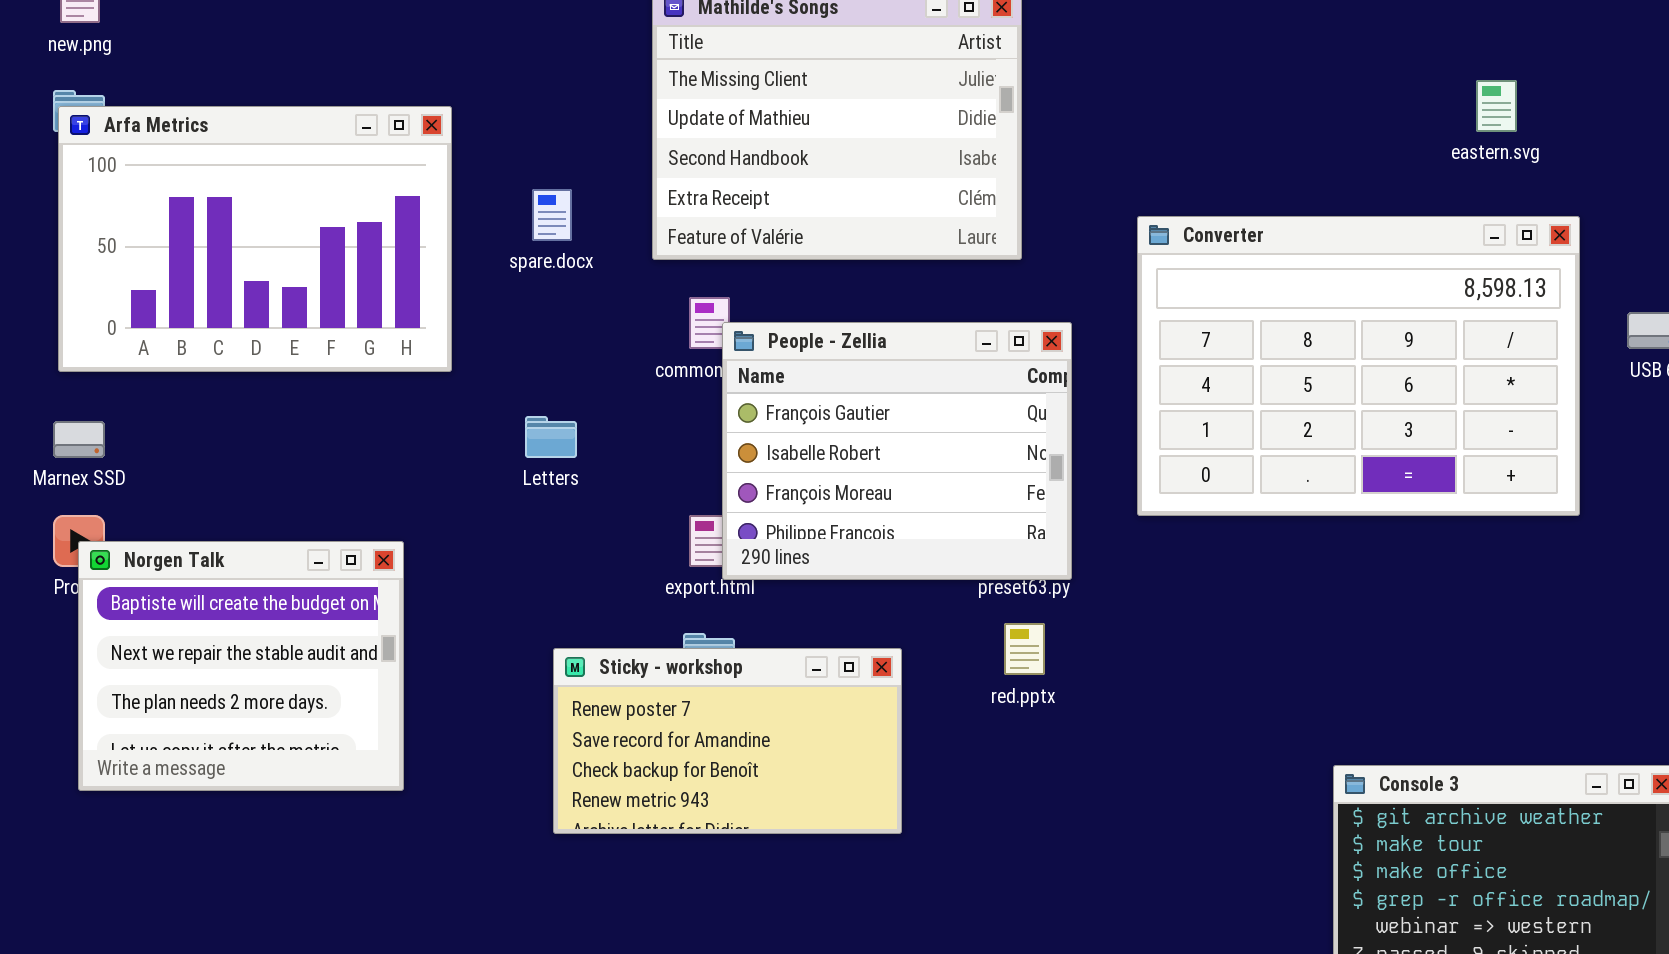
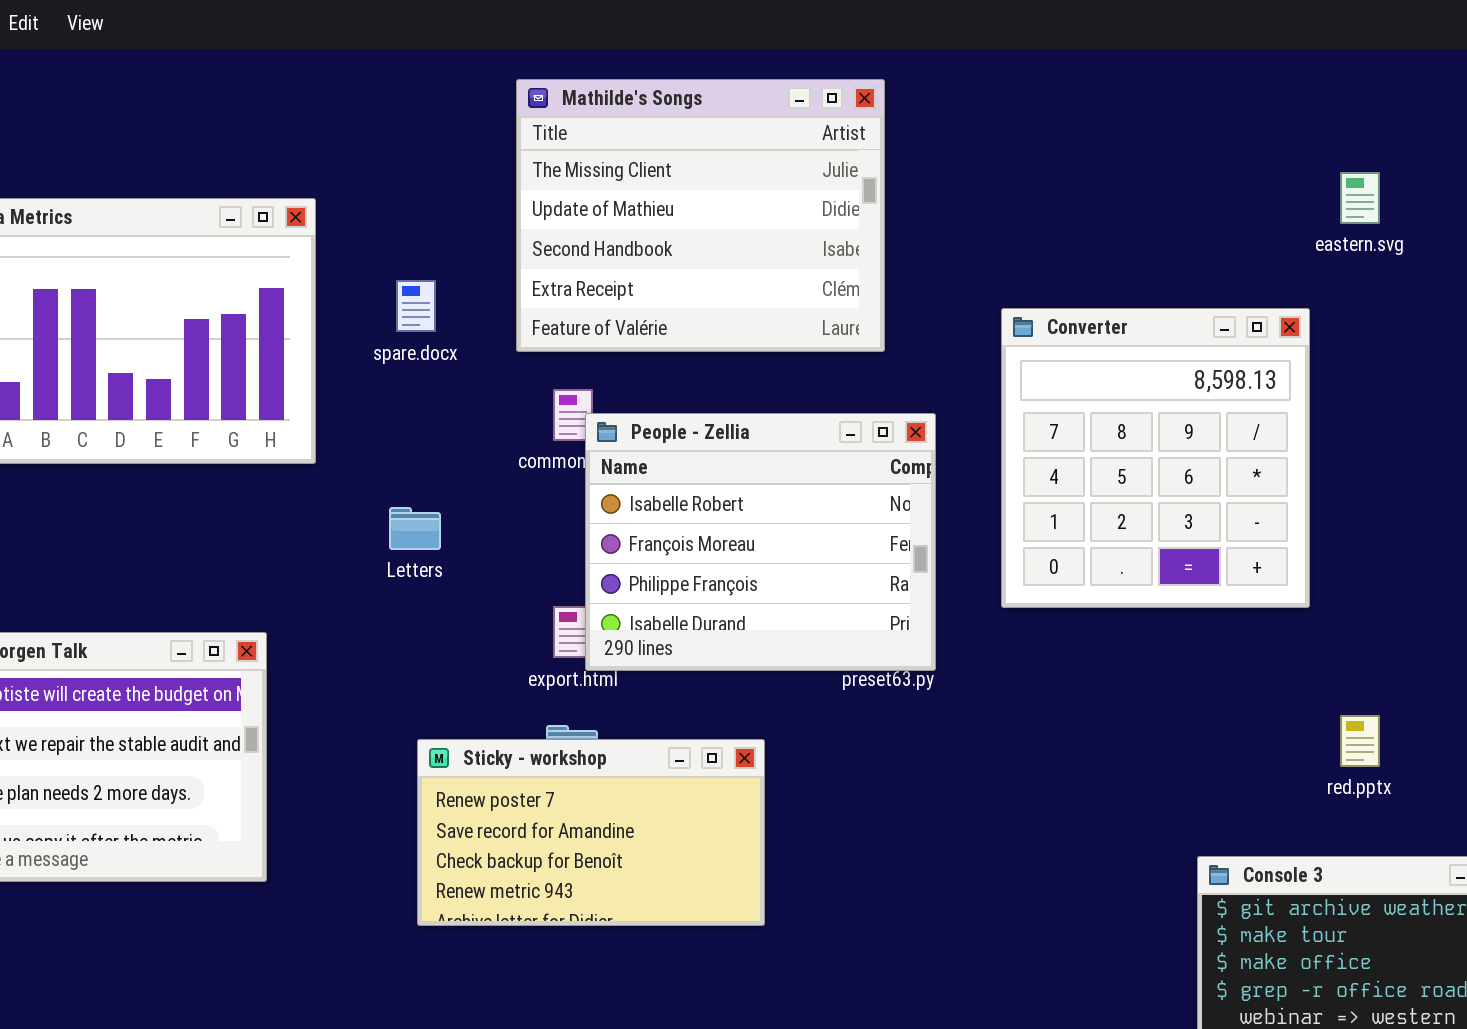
Converter: [1137,216,1580,516] -> [1001,308,1310,608], resized
People - Zellia: [722,322,1072,580] -> [585,413,936,671], scrolled down 1 row
red.pptx: [1004,623,1045,675] -> [1340,715,1380,767], moved

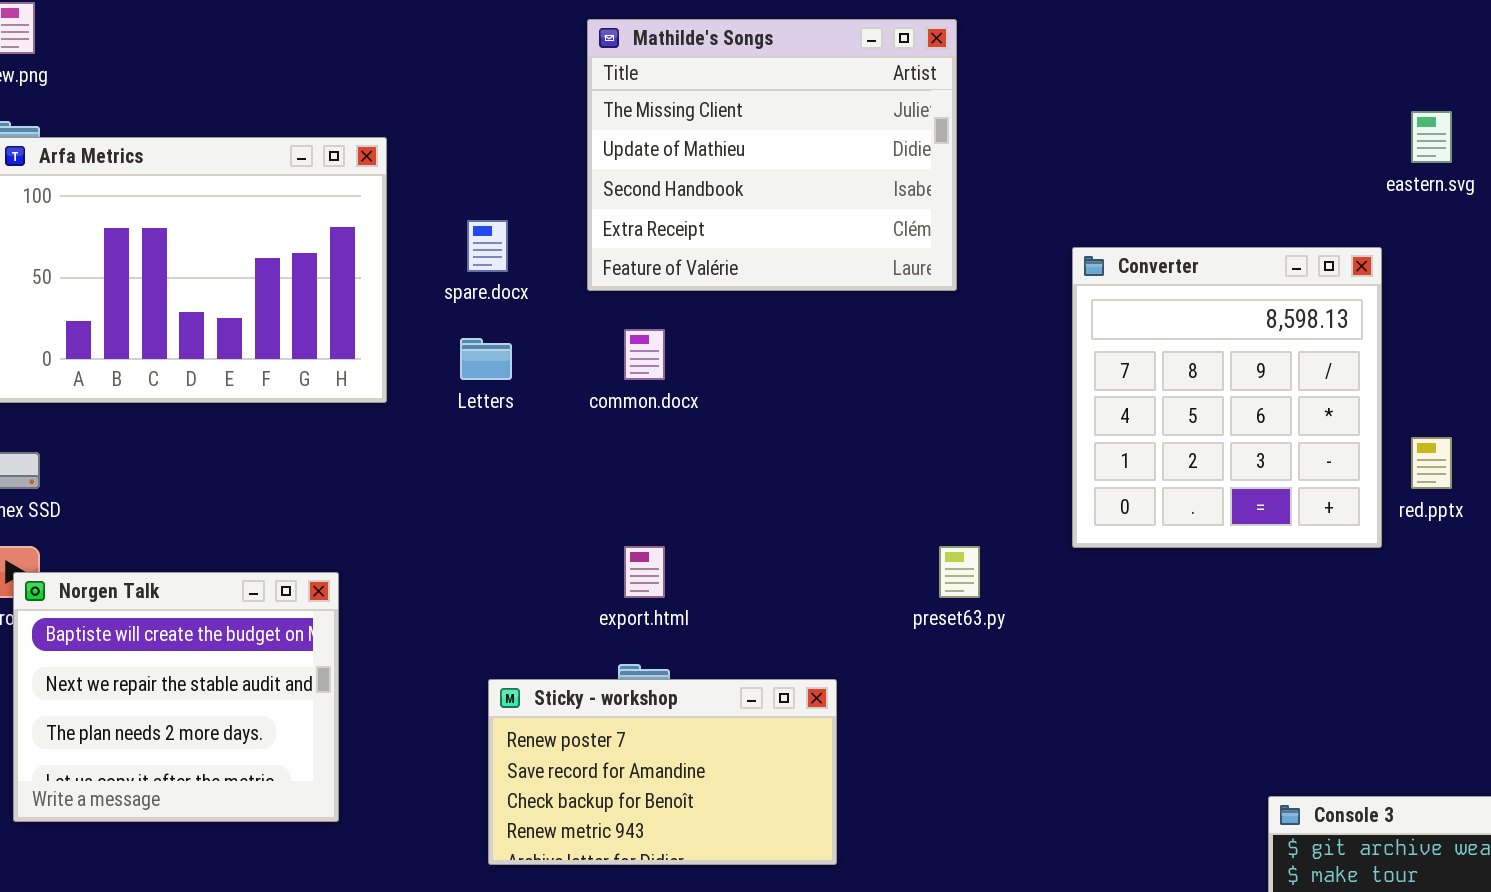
People - Zellia: [585,413,936,671] -> none, closed
Letters: [389,507,441,550] -> [460,338,512,380], moved
red.pptx: [1340,715,1380,767] -> [1411,437,1452,489], moved

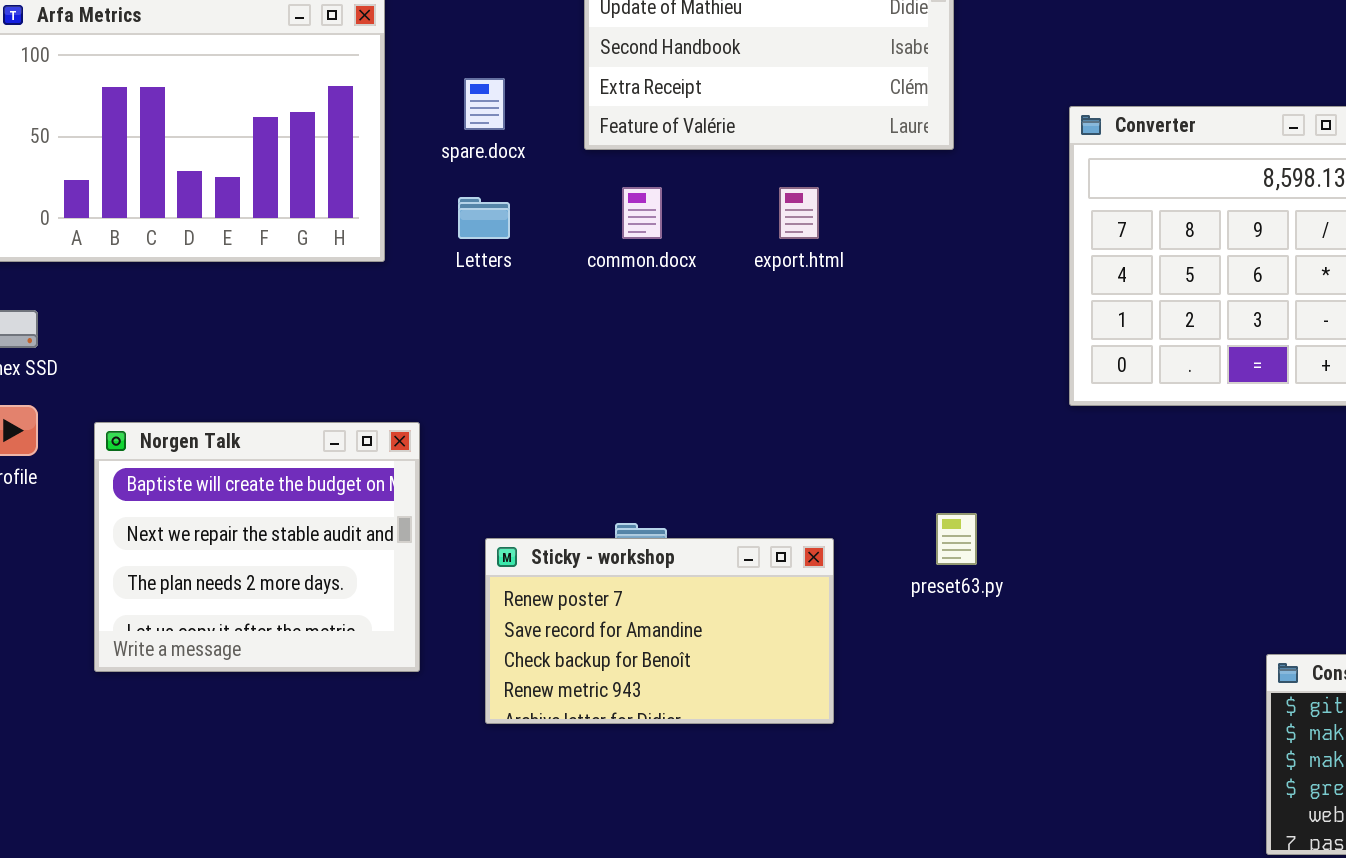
export.html: [624,546,665,598] -> [779,187,819,239], moved
preset63.py: [939,546,980,598] -> [936,513,977,565], moved
Norgen Talk: [13,572,339,822] -> [94,422,420,672], moved

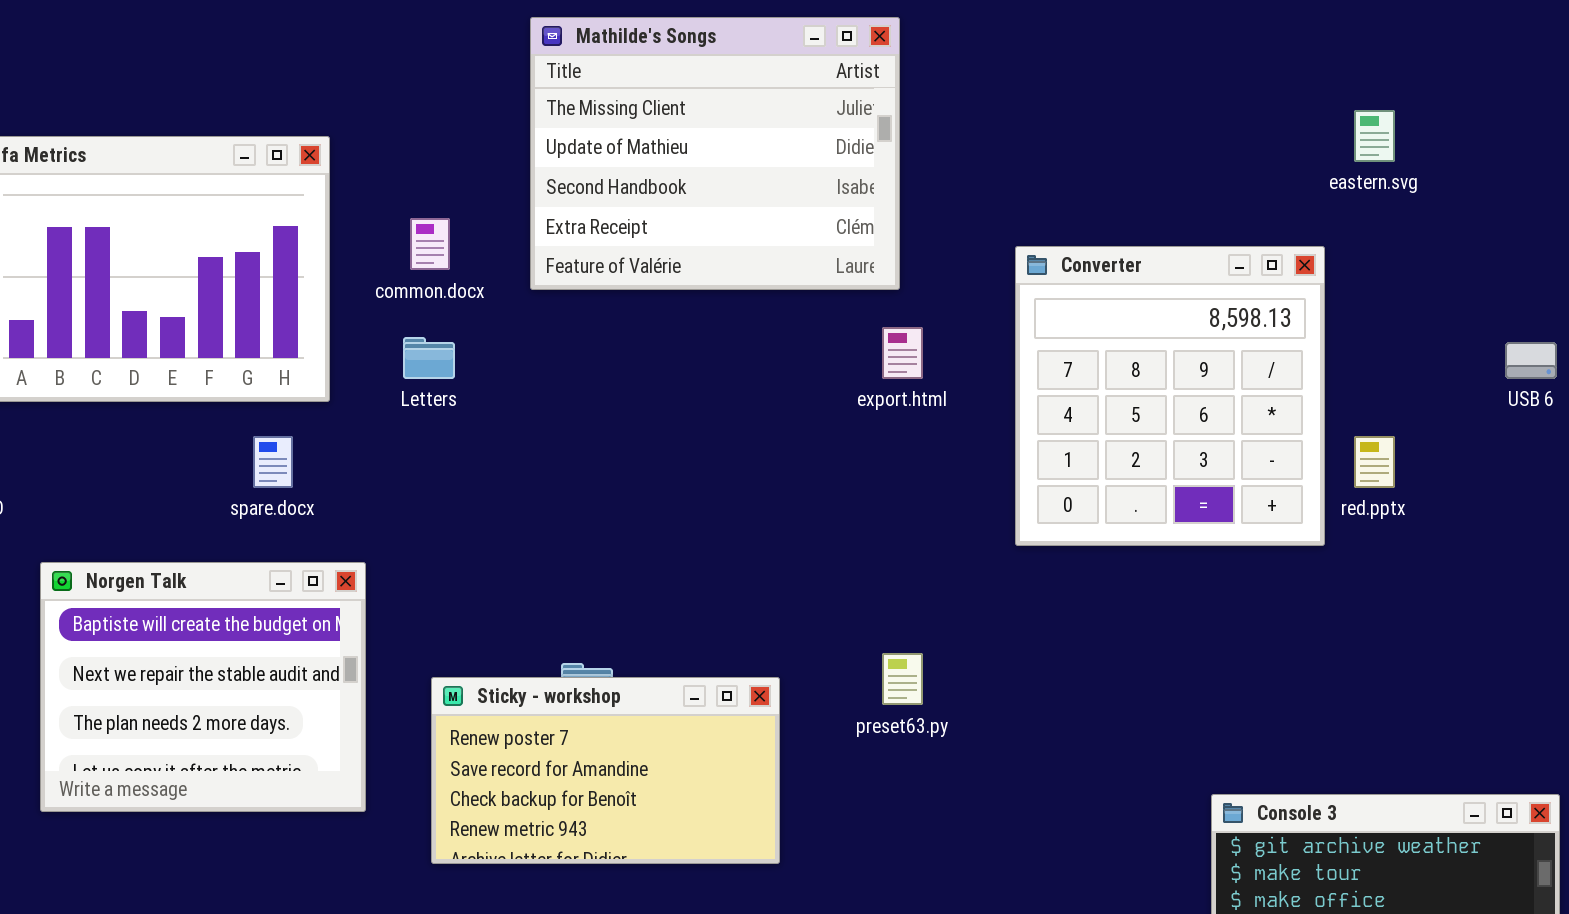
spare.docx: [464,78,505,130] -> [253,436,293,488], moved
common.docx: [622,187,662,239] -> [410,218,450,270], moved
export.html: [779,187,819,239] -> [882,327,923,379], moved

